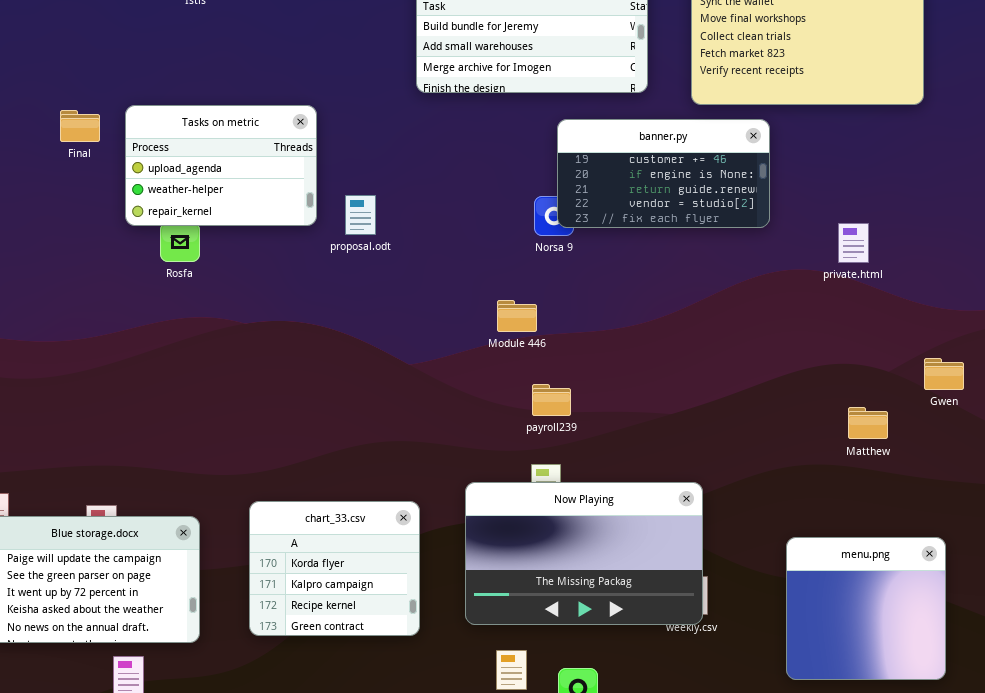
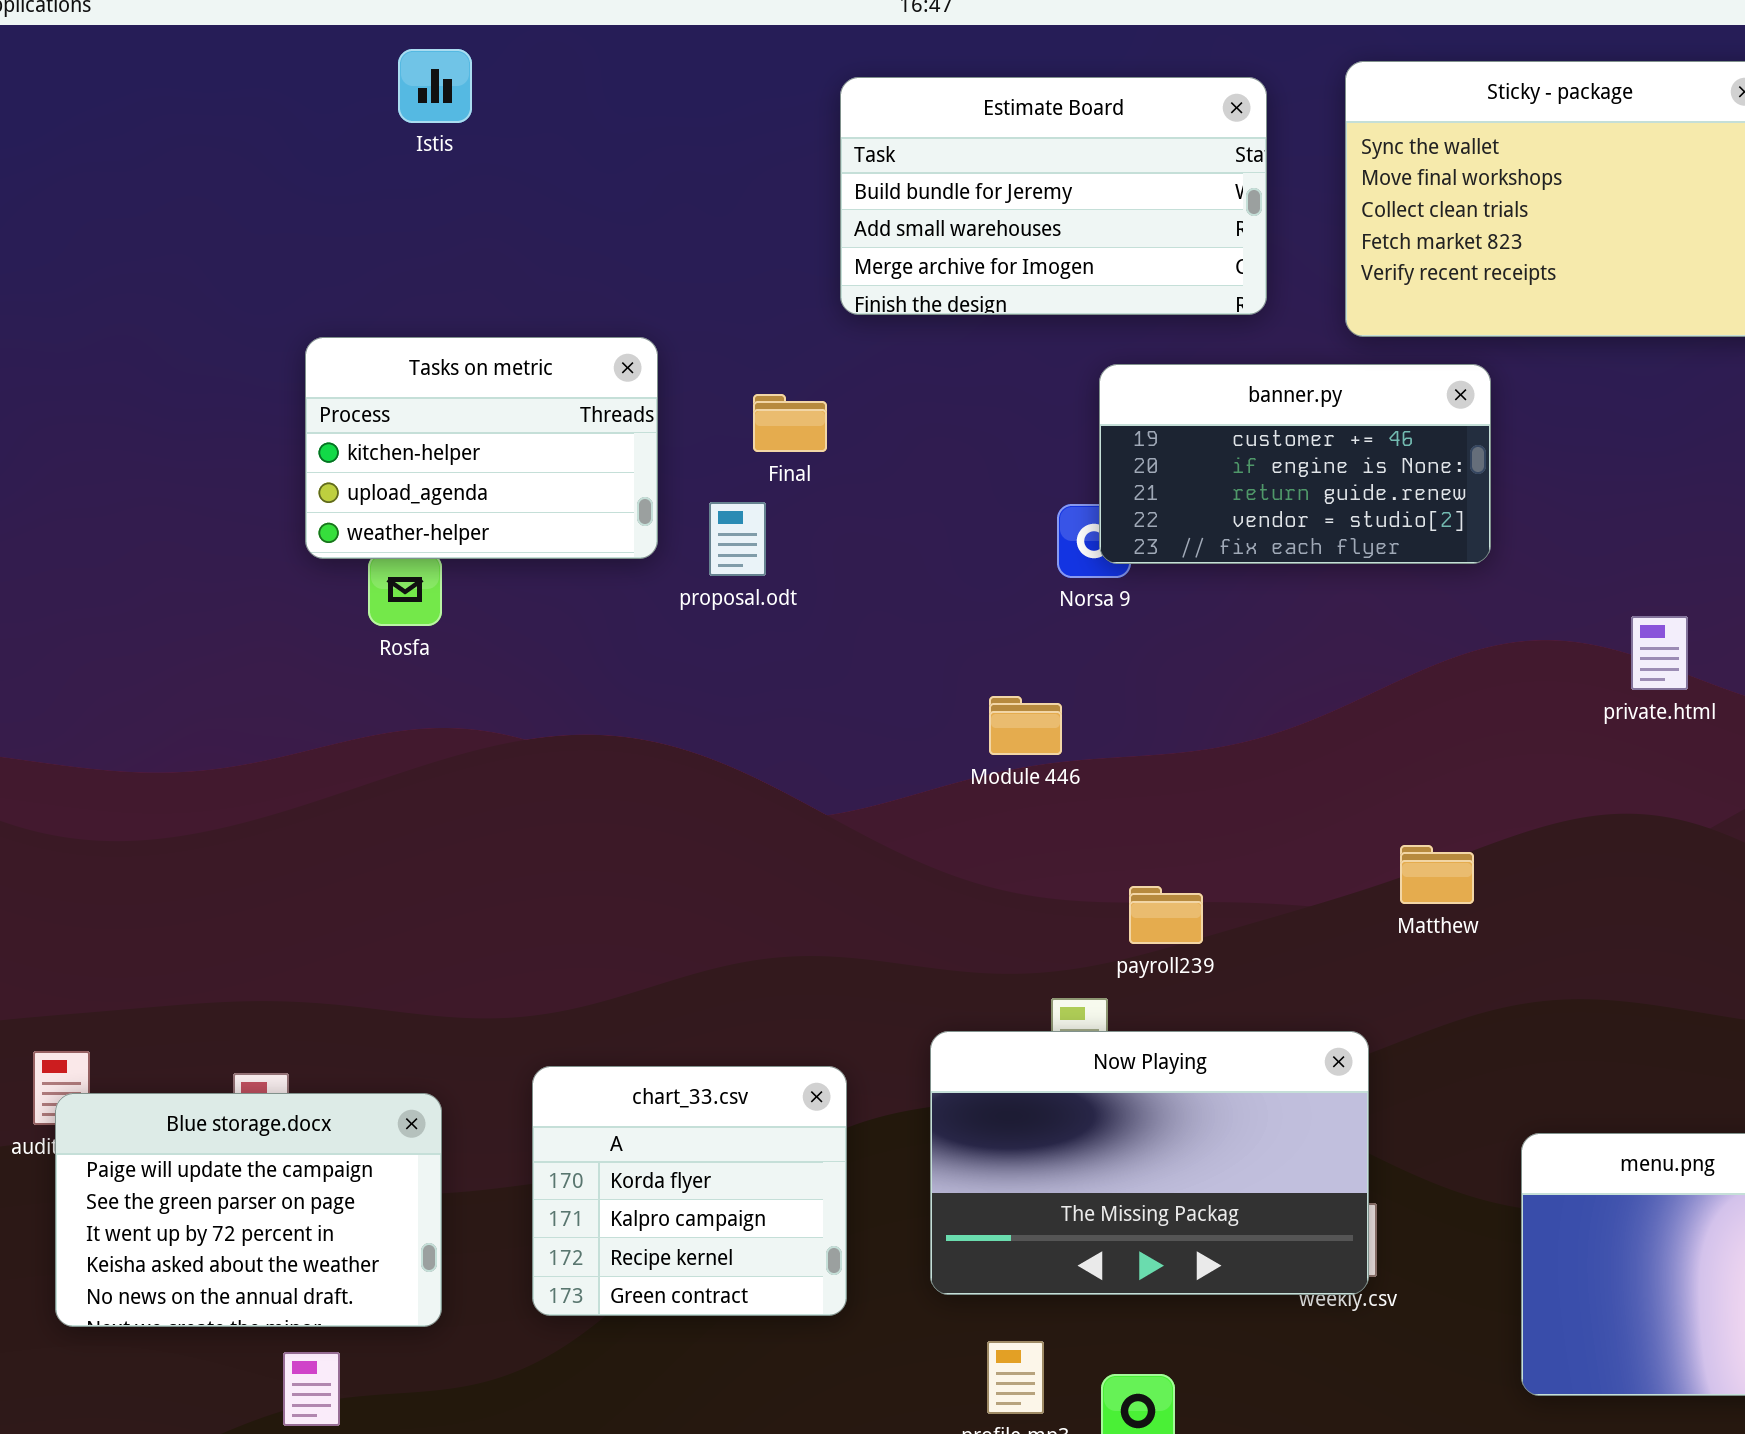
Tasks on metric: [125,105,317,226] -> [305,337,658,559], scrolled up 1 row
Final: [60,110,100,142] -> [753,394,827,452], moved
private.html: [838,223,869,263] -> [1631,616,1688,690], moved
payroll239: [532,384,571,416] -> [1129,886,1203,944], moved
Matthew: [848,407,888,439] -> [1400,845,1474,904], moved

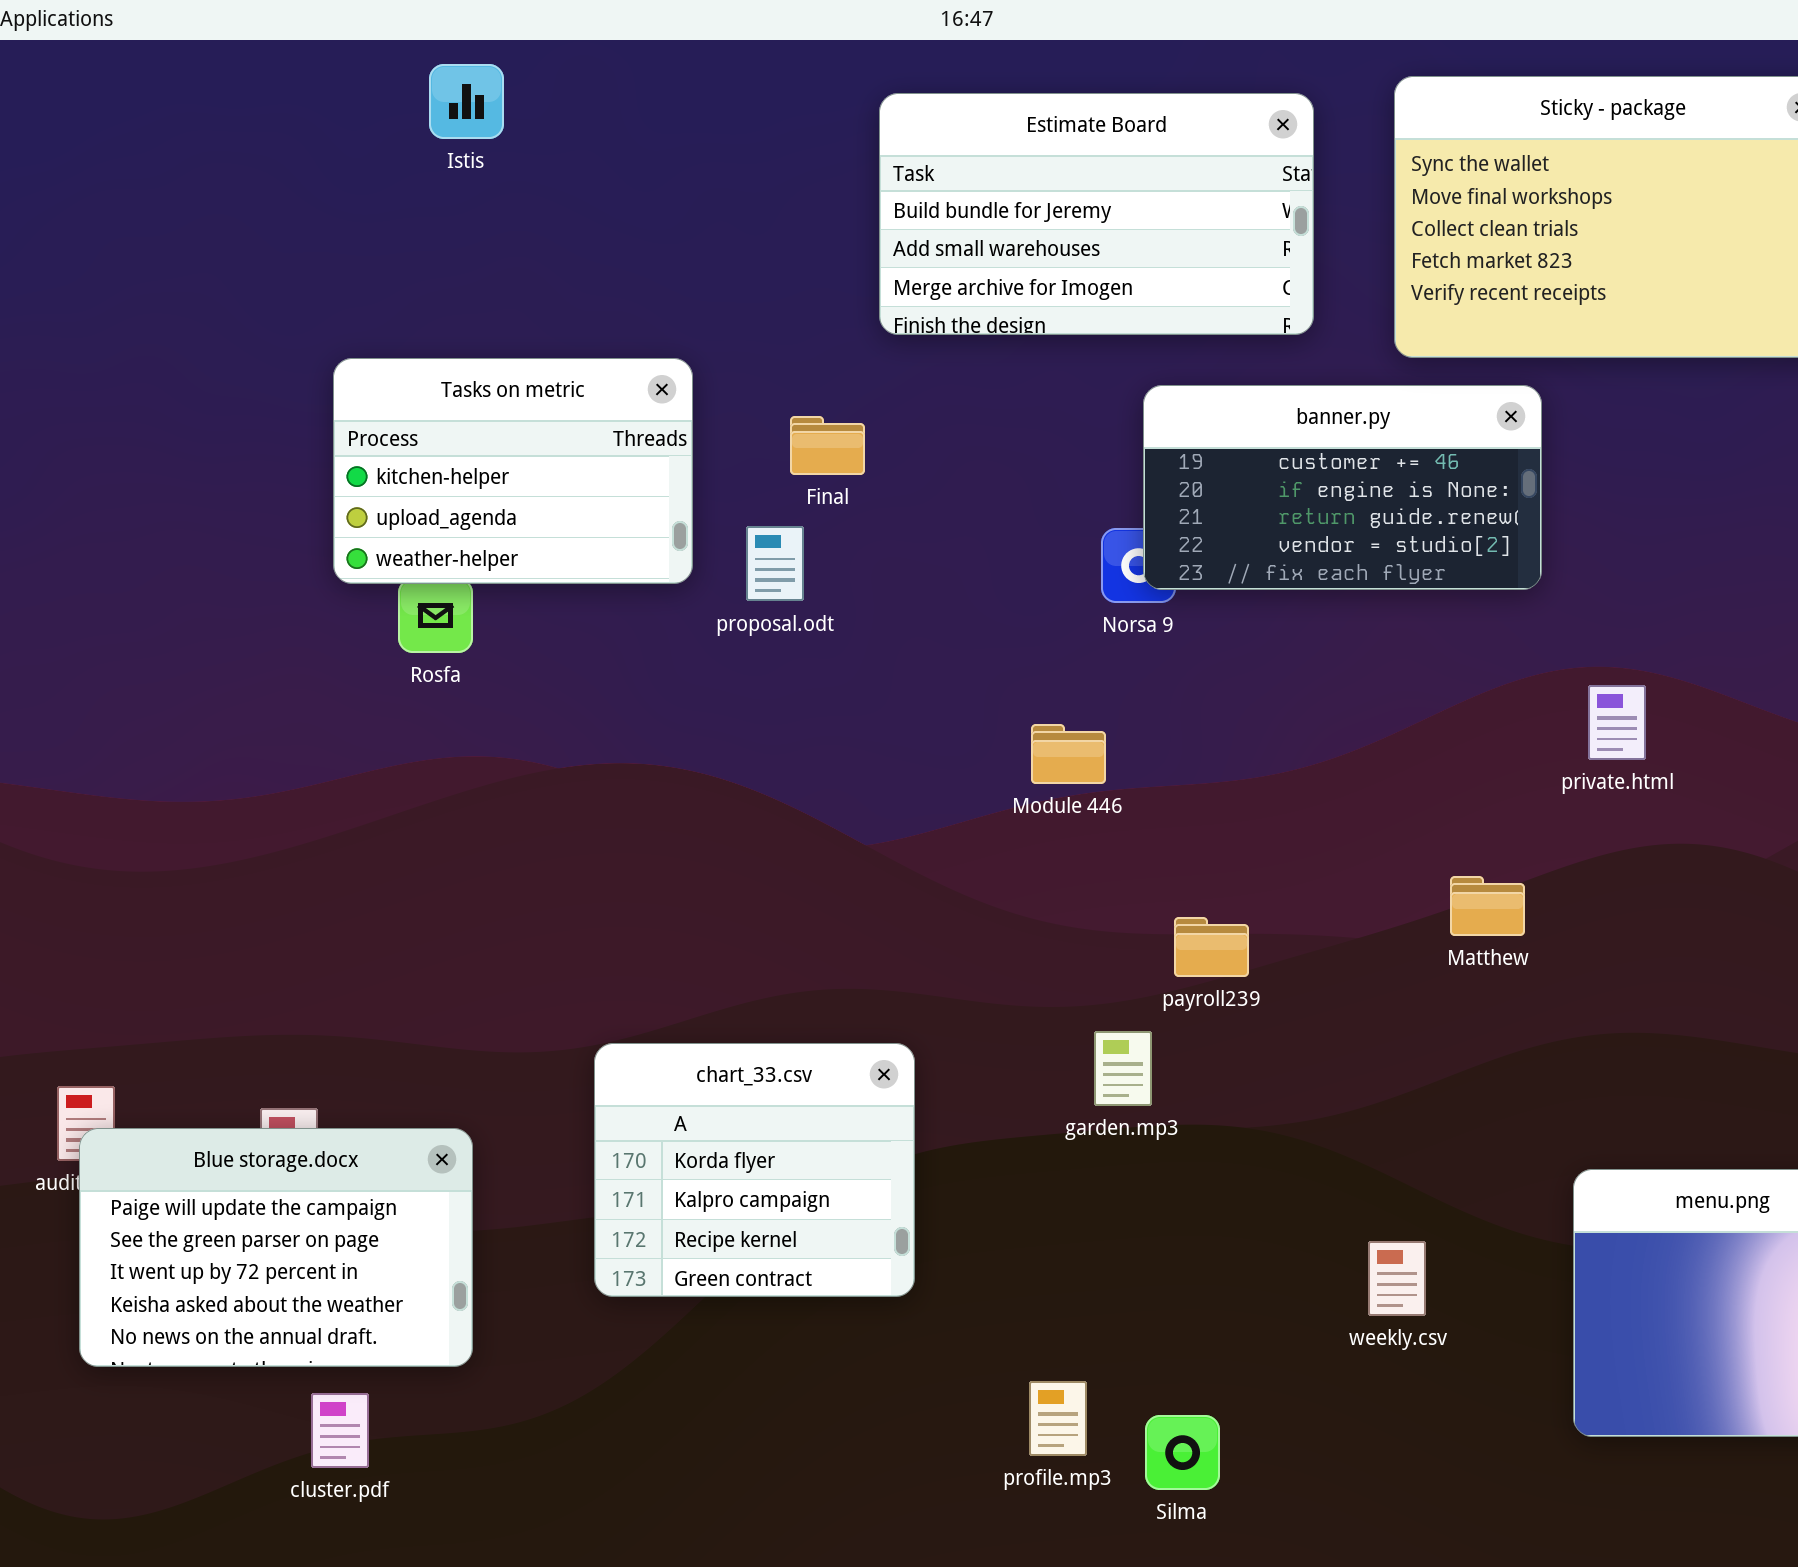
private.html: [1631,616,1688,690] -> [1588,685,1646,760], moved
Now Playing: [930,1031,1369,1295] -> none, closed
chart_33.csv: [532,1066,847,1316] -> [594,1043,915,1297], moved

